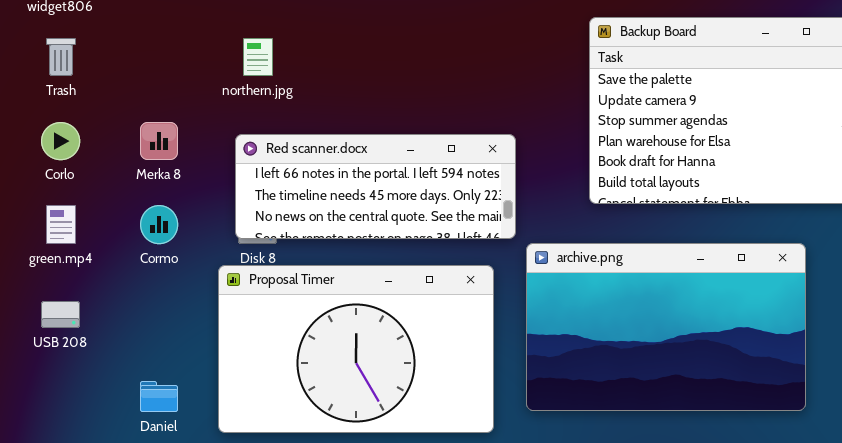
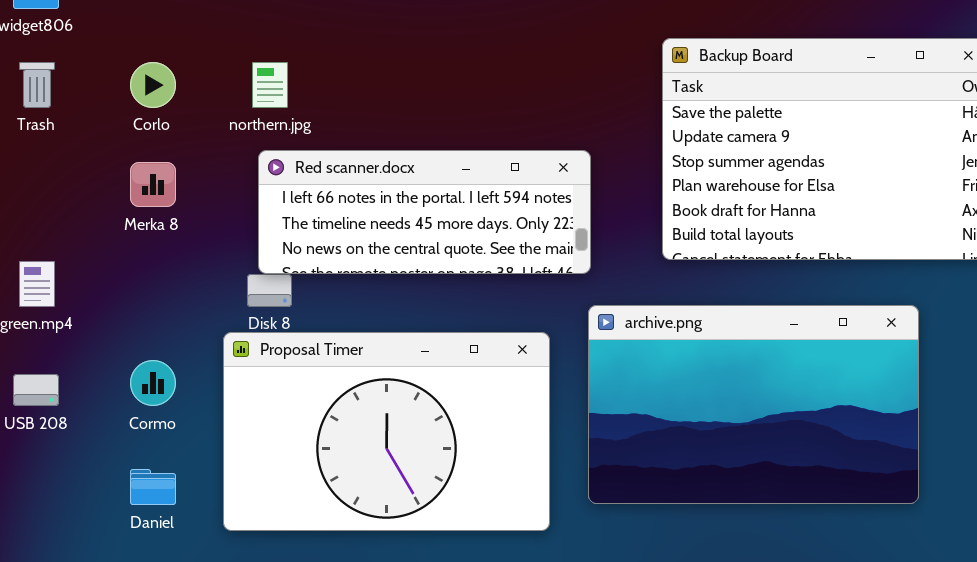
Corlo: [41,122,80,160] -> [130,62,176,108], moved
Red scanner.docx: [235,134,516,239] -> [258,150,591,274], moved
Cormo: [140,205,178,244] -> [130,360,176,406], moved

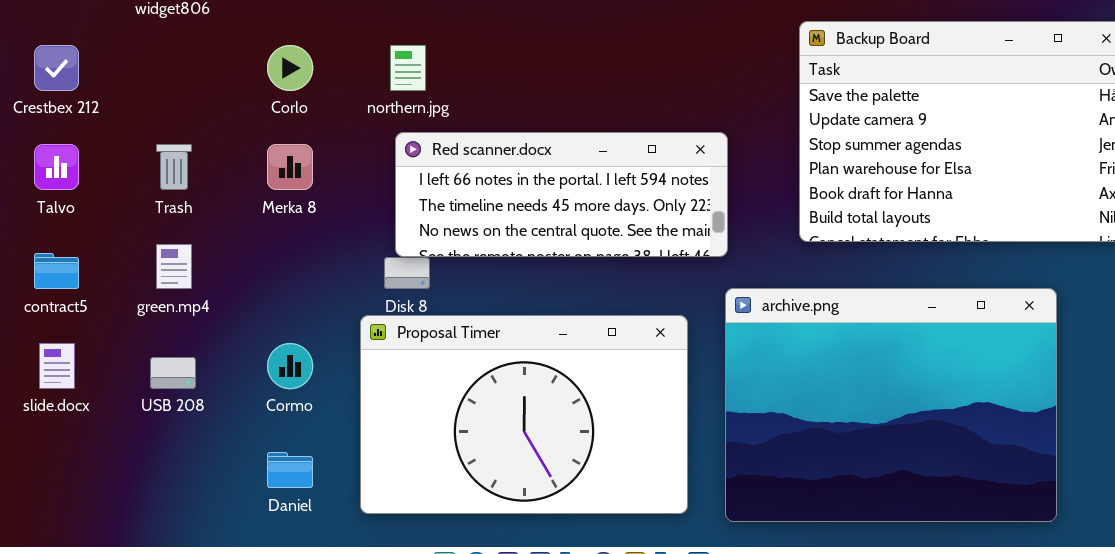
Trash: [19,62,55,108] -> [156,144,192,190], moved
archive.png: [588,305,919,504] -> [725,288,1057,522], resized

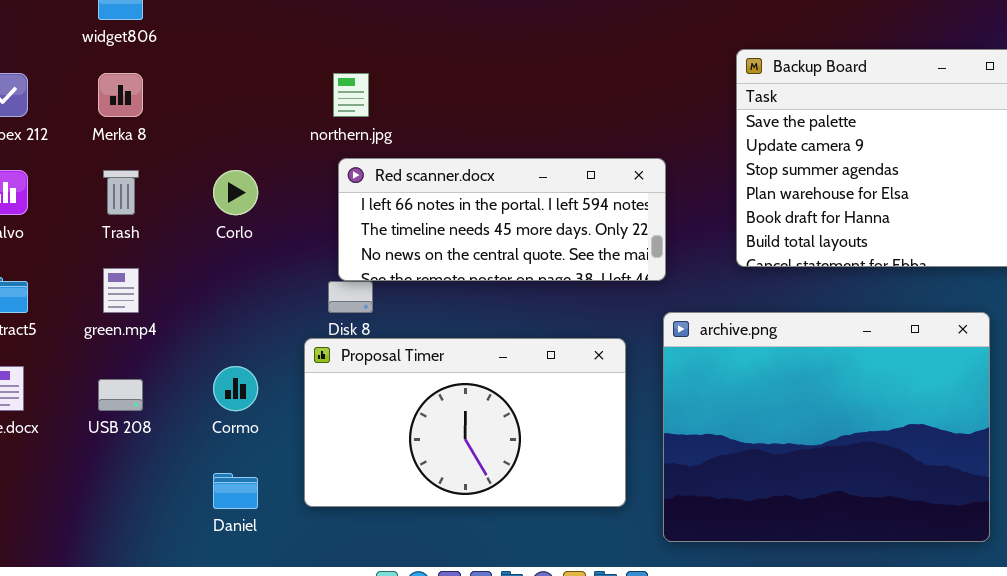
Corlo: [267,45,313,91] -> [213,170,258,215], moved
Merka 8: [267,144,313,190] -> [98,73,143,117], moved
Proposal Timer: [360,315,688,514] -> [304,338,626,507], resized

